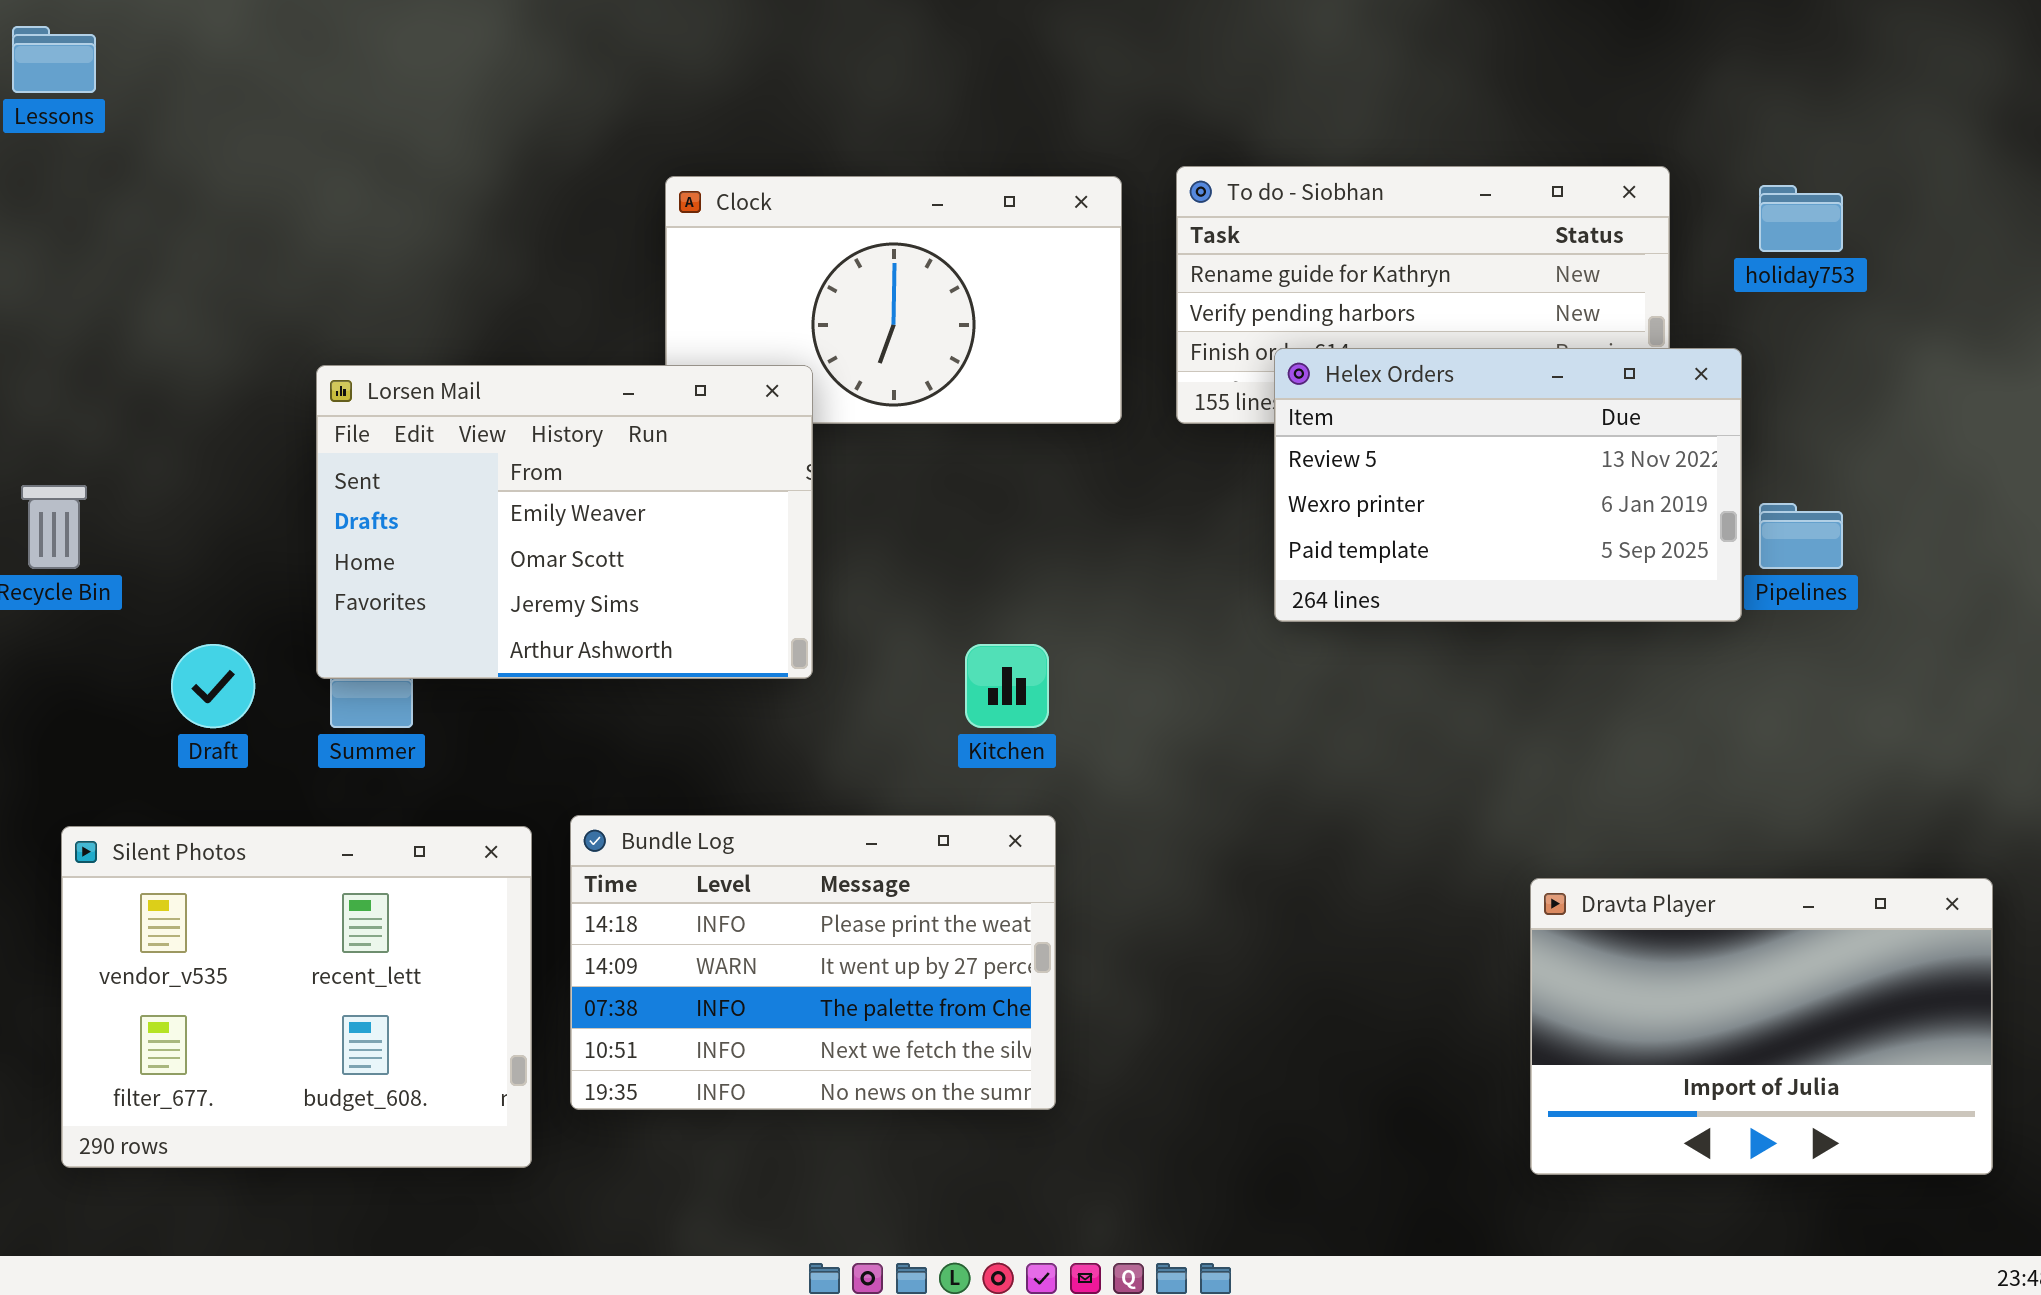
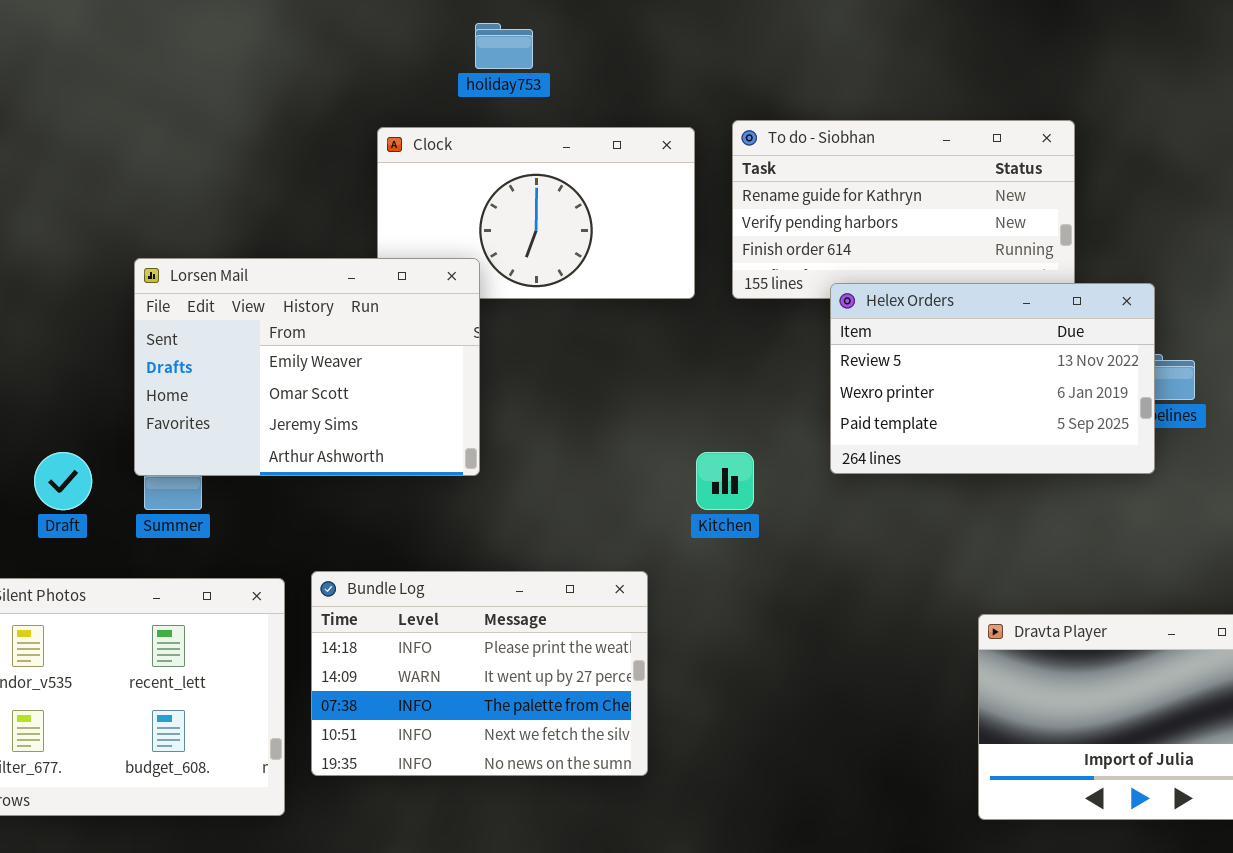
holiday753: [1759,185,1843,252] -> [475,23,533,69], moved
Helex Orders: [1274,348,1742,622] -> [830,283,1155,474], moved
Kitchen: [965,644,1049,728] -> [696,452,754,510], moved

